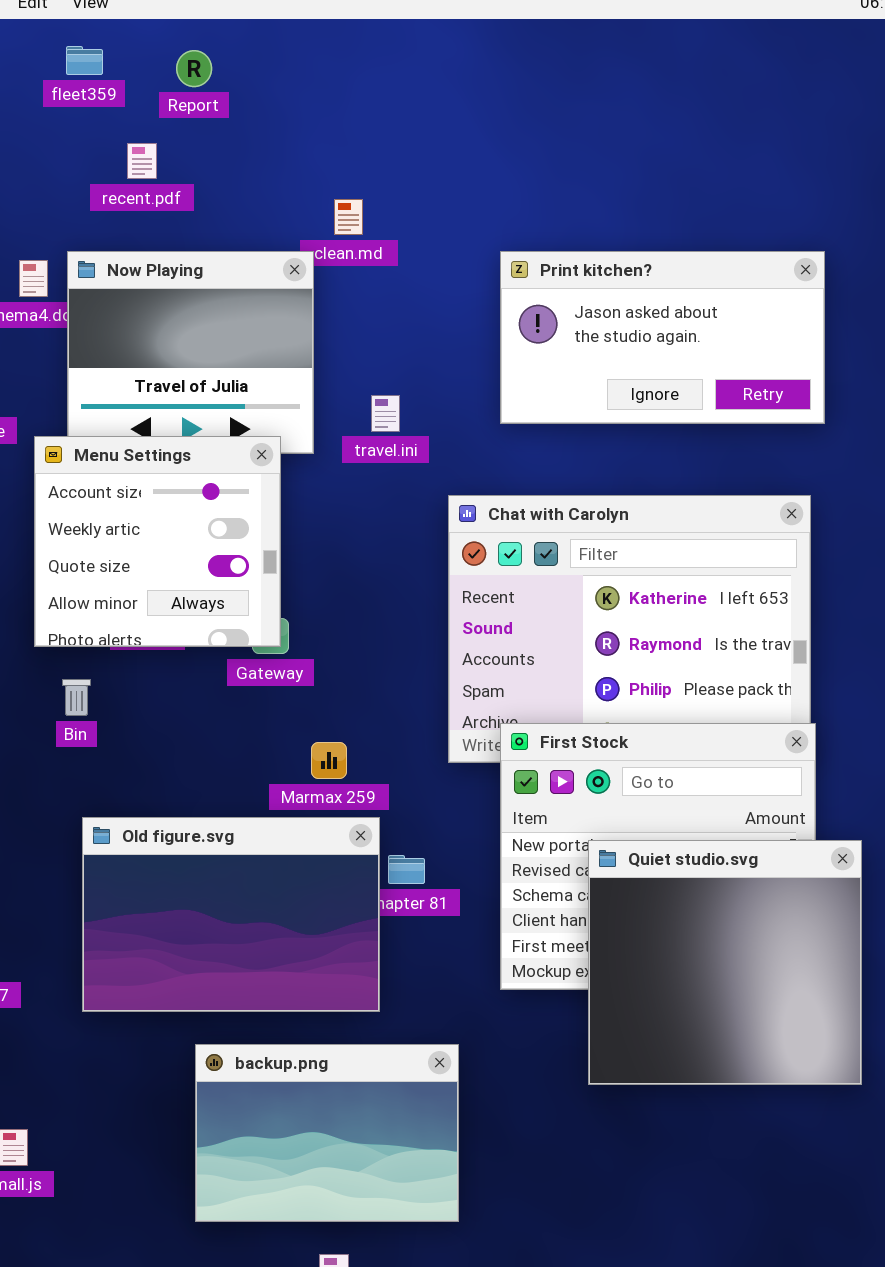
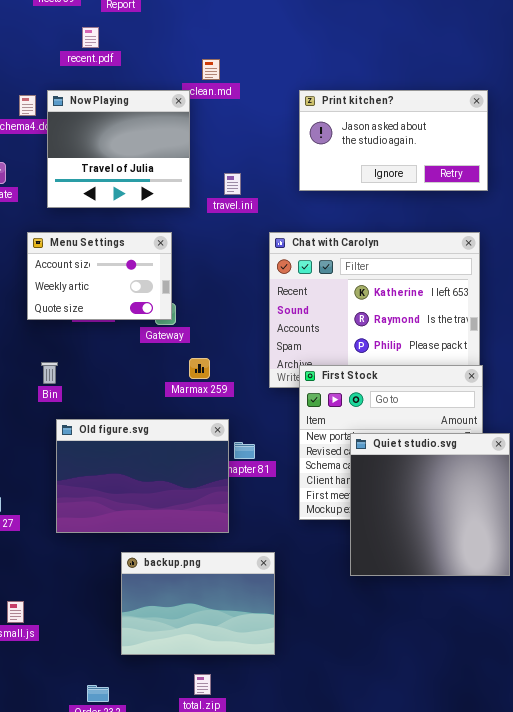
Menu Settings: [34,436,281,647] -> [27,232,172,320], resized
Bin: [62,679,91,716] -> [41,362,58,384], moved
Marmax 259: [311,742,347,779] -> [189,358,210,379], moved

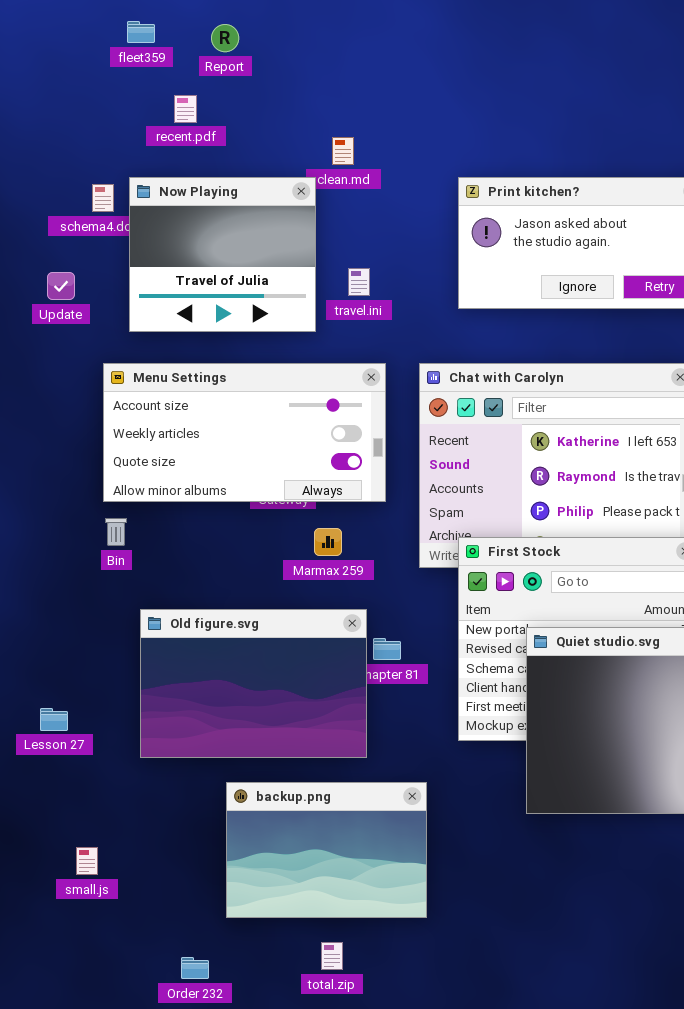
travel.ini: [224,173,241,195] -> [348,268,370,296], moved
Menu Settings: [27,232,172,320] -> [103,363,386,502], resized
Bin: [41,362,58,384] -> [105,518,127,546], moved

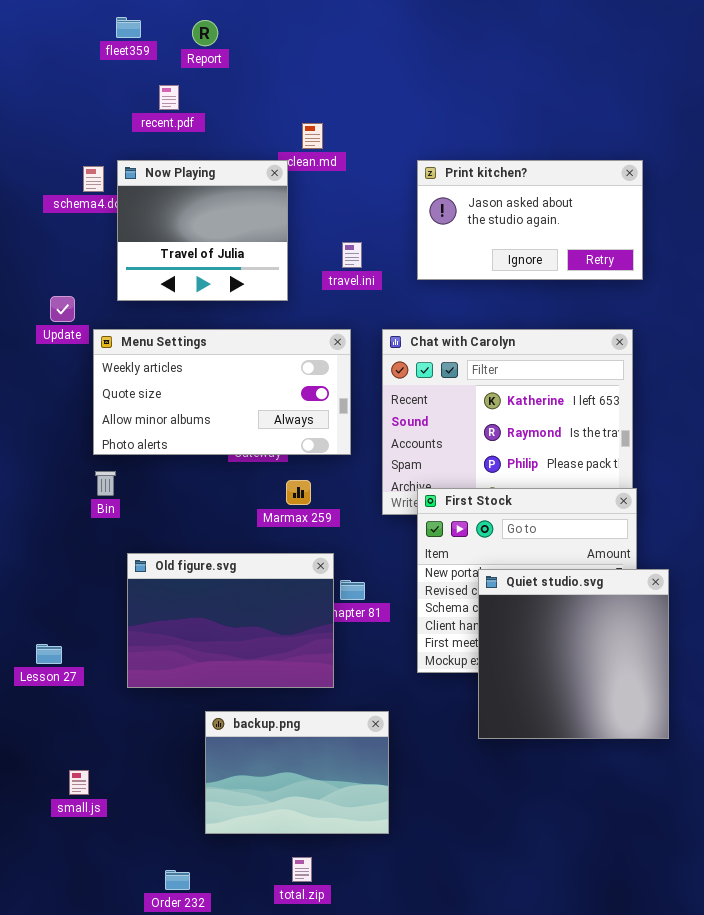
travel.ini: [348,268,370,296] -> [342,242,362,268], moved
Update: [47,272,75,300] -> [50,296,75,322], moved
Menu Settings: [103,363,386,502] -> [93,329,351,455], scrolled down 1 row

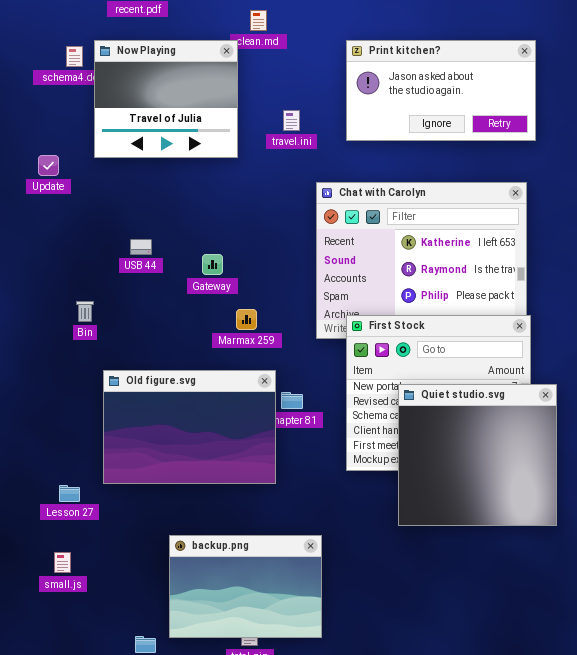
Menu Settings: [93,329,351,455] -> none, closed
Lesson 27: [36,644,62,664] -> [59,485,80,502], moved
backup.png: [205,711,389,834] -> [169,535,322,638], moved

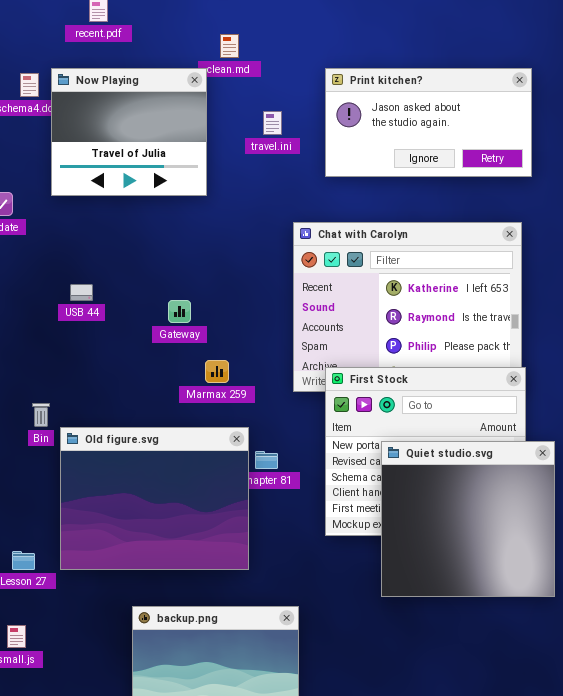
travel.ini: [283,110,300,131] -> [263,111,282,135], moved
USB 44: [130,239,152,255] -> [70,284,93,301], moved
Bin: [76,301,94,322] -> [32,403,50,427], moved
Old figure.svg: [103,370,276,484] -> [60,427,249,570], resized

